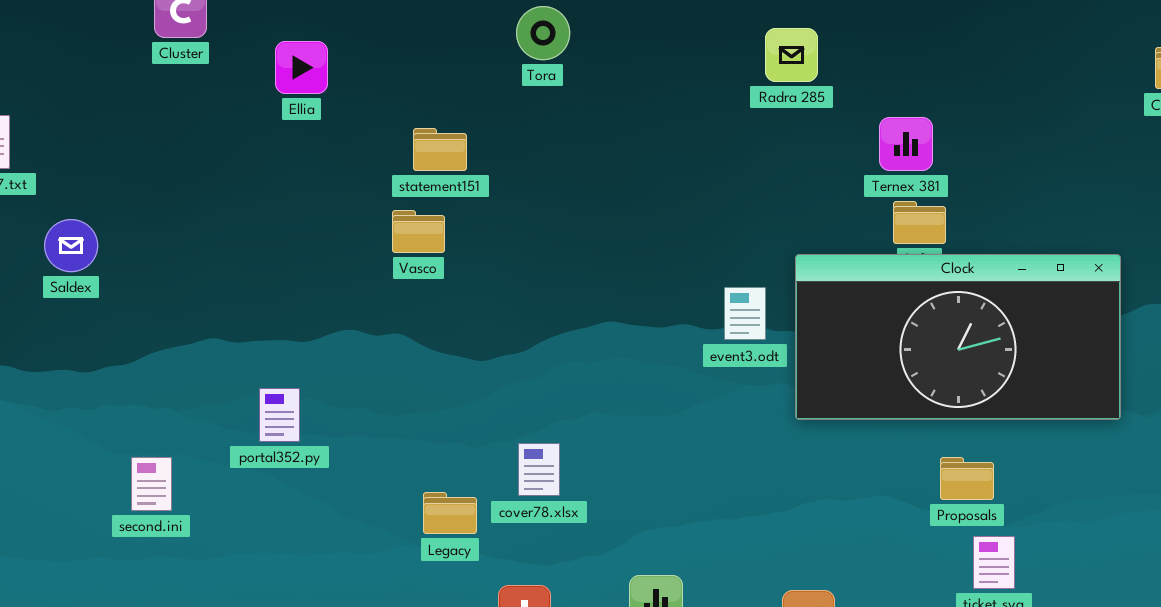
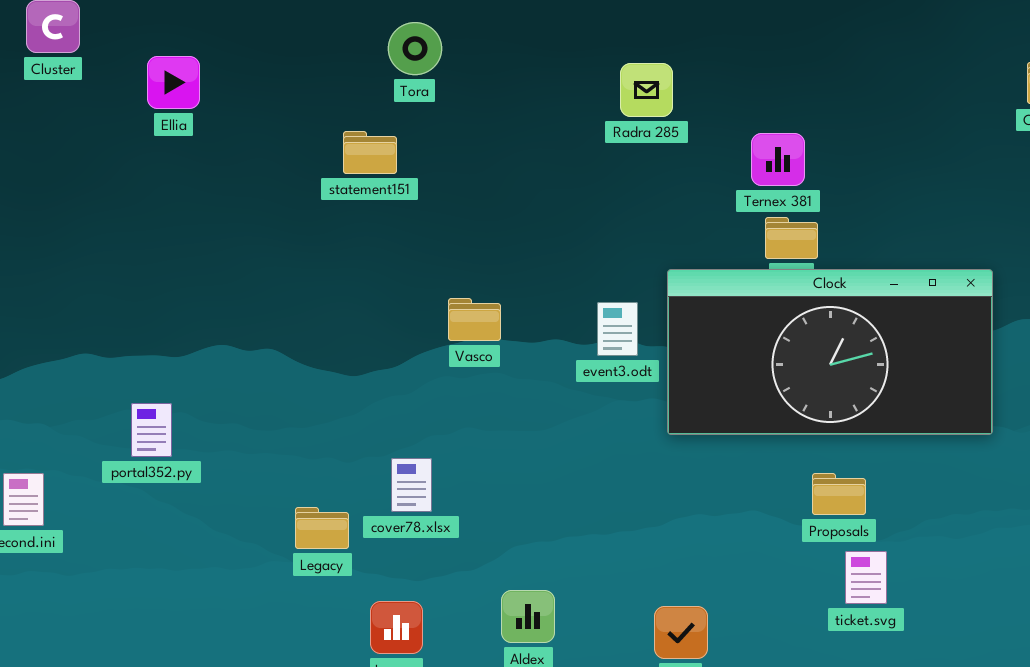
Radra 285: [765,28,818,82] -> [620,63,673,117], moved
statement151: [413,128,467,171] -> [343,131,397,174], moved
Vasco: [392,210,445,253] -> [448,298,501,341], moved

